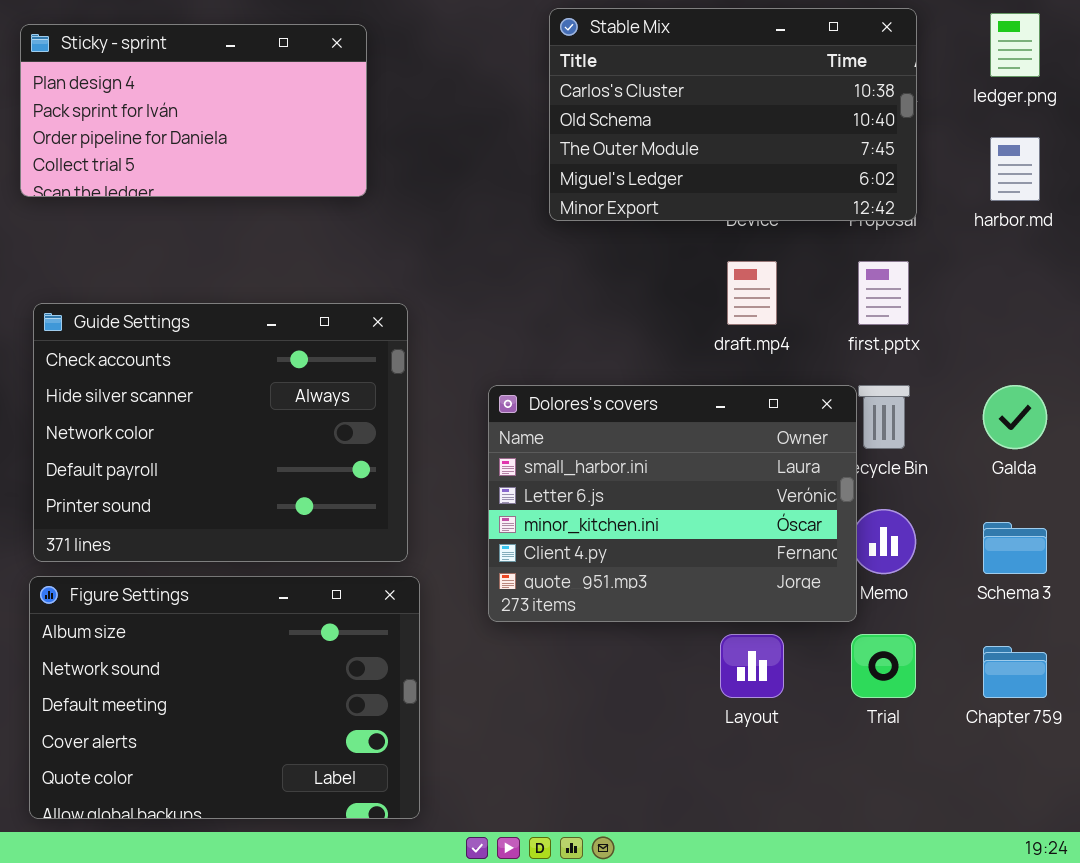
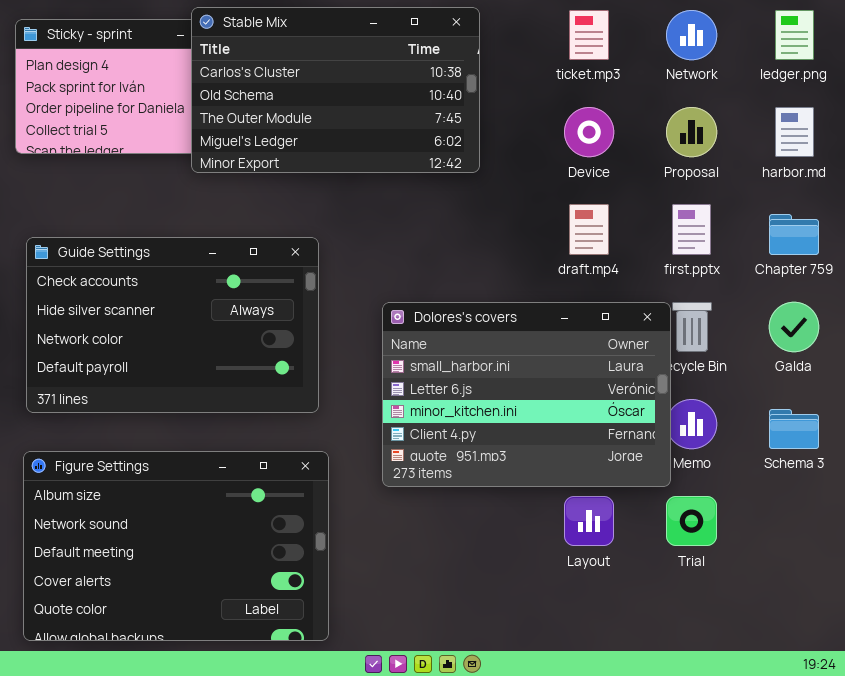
Stable Mix: [549,8,917,221] -> [191,7,480,173], moved
Guide Settings: [33,303,408,562] -> [26,237,319,413], resized
Chapter 759: [983,646,1047,698] -> [769,214,819,255], moved

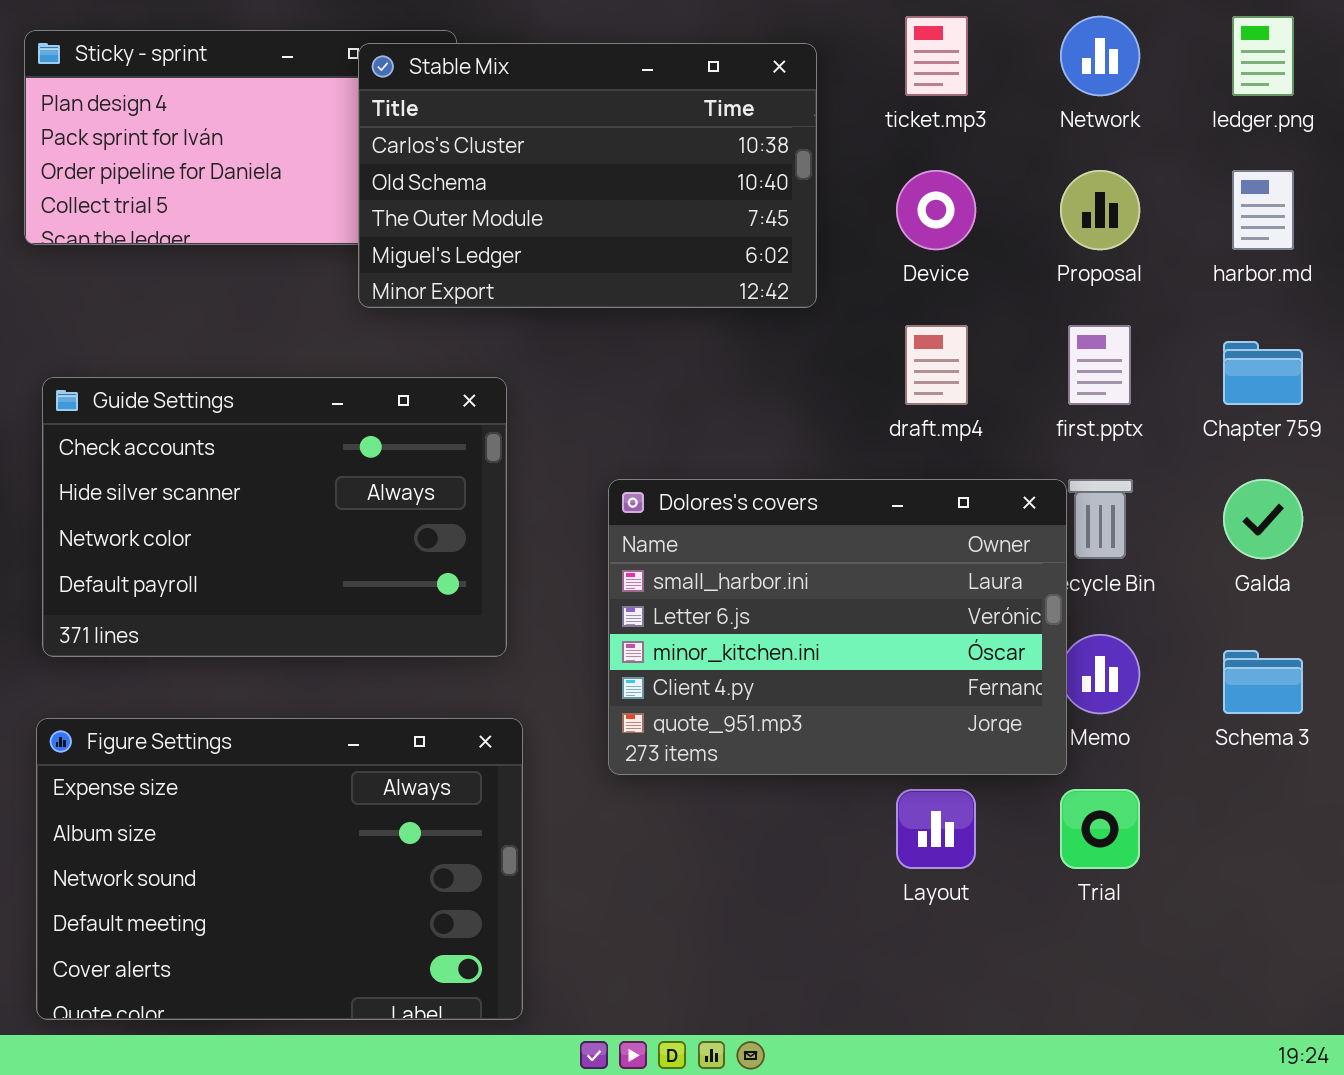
Stable Mix: [191,7,480,173] -> [358,43,817,308], moved
Figure Settings: [23,451,329,641] -> [36,718,523,1020], scrolled up 1 row

